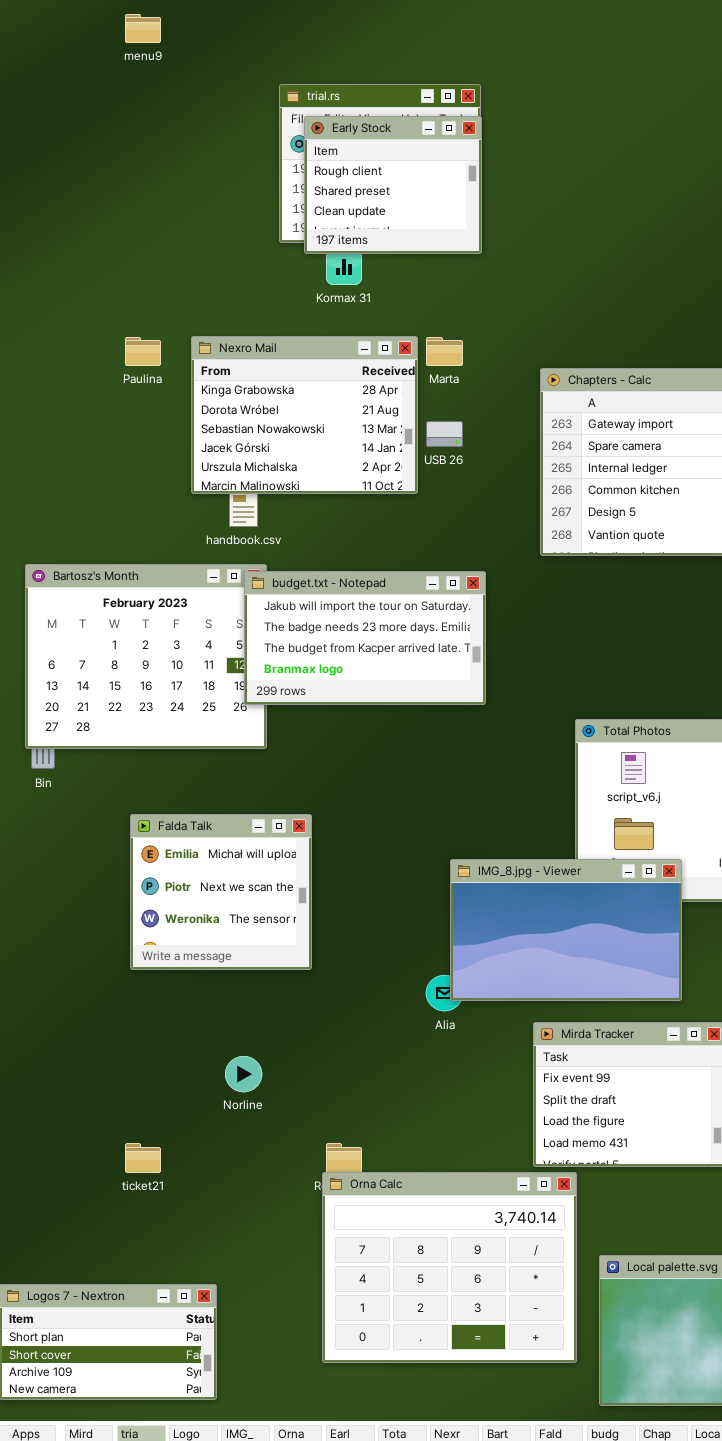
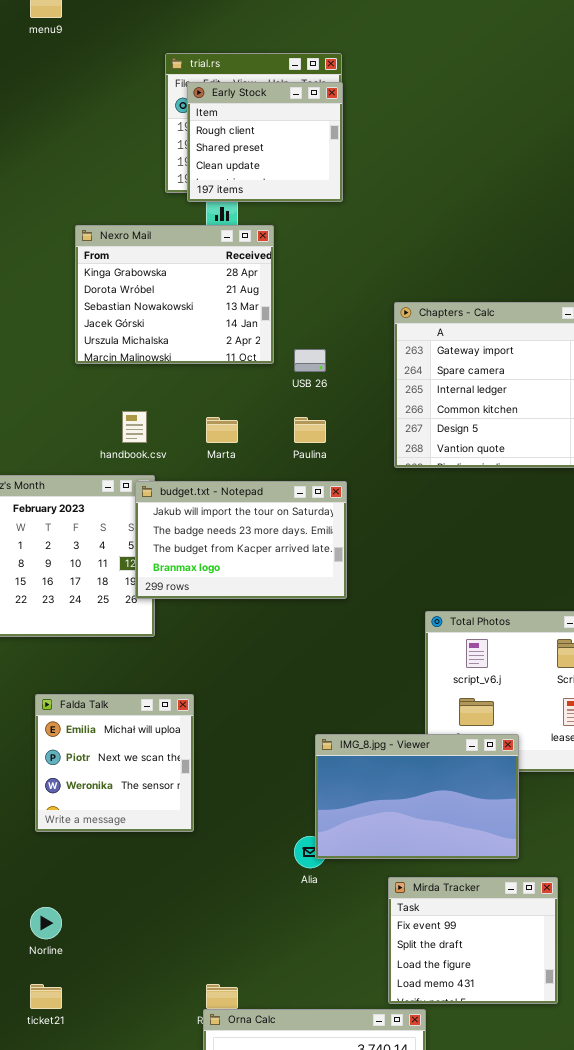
Nexro Mail: [191,336,418,494] -> [75,225,274,364], moved
Paulina: [125,337,161,366] -> [294,417,326,443], moved
Marta: [426,337,463,366] -> [206,417,238,443], moved
Norline: [225,1056,262,1092] -> [30,907,62,939], moved

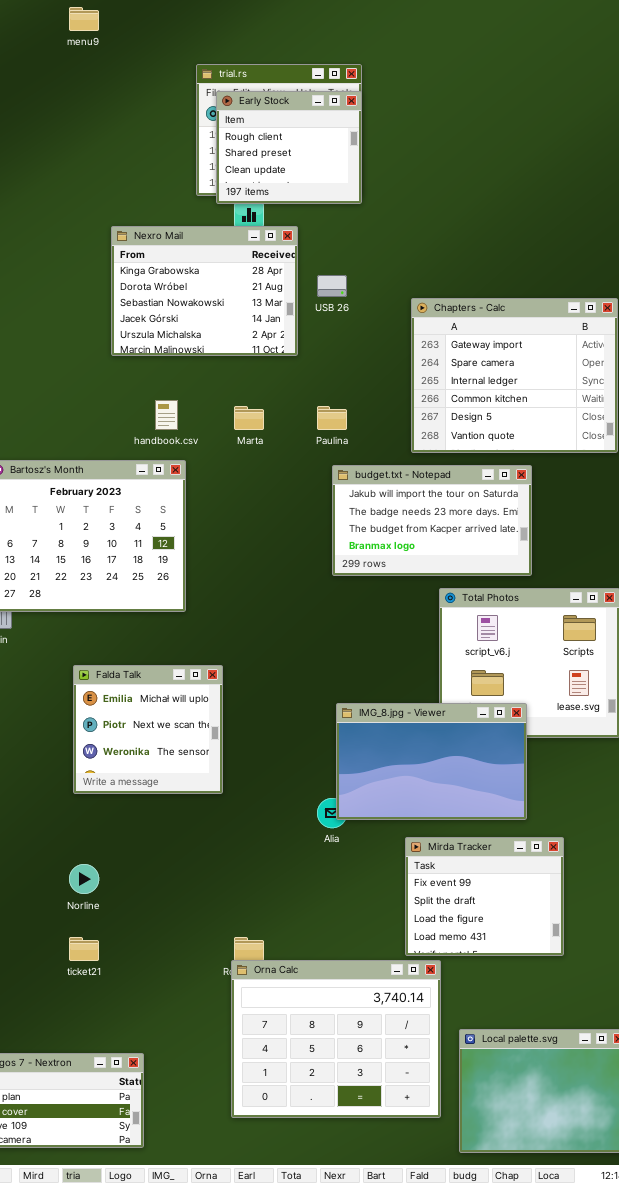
USB 26: [294,349,326,372] -> [317,275,347,297], moved
budget.txt - Notepad: [135,481,347,599] -> [332,465,532,576], moved

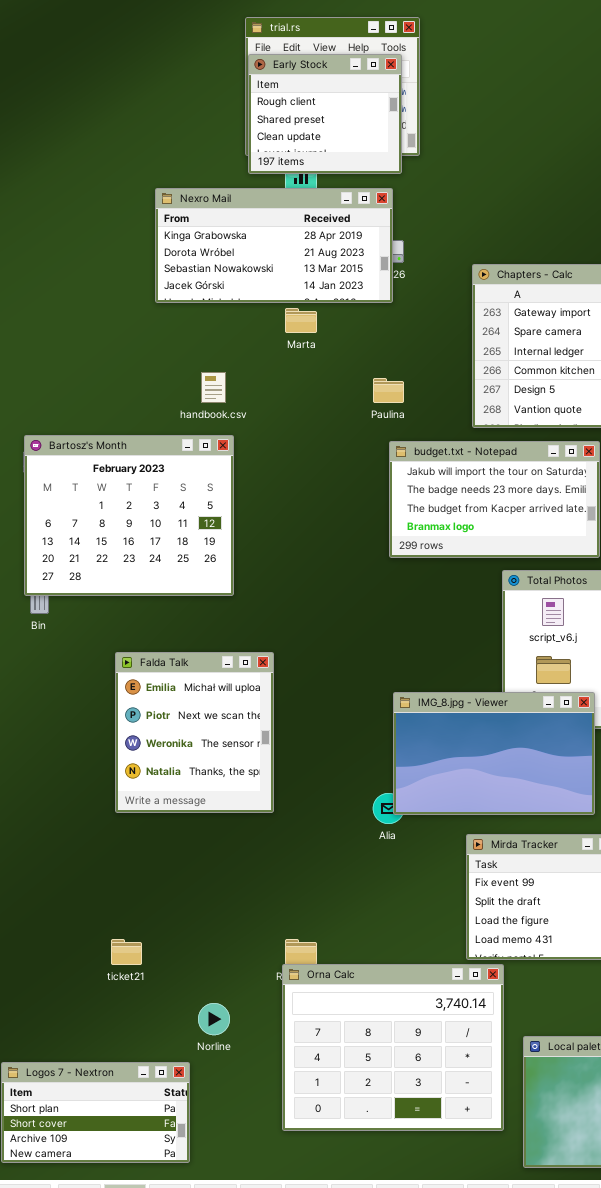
Early Stock: [216,91,362,204] -> [248,54,402,174], moved
Nexro Mail: [111,226,298,356] -> [155,188,393,303], resized
Marta: [234,406,264,430] -> [285,308,317,333], moved
Falda Talk: [73,665,223,794] -> [115,652,274,813], resized
Norline: [69,864,99,894] -> [198,1003,230,1035], moved

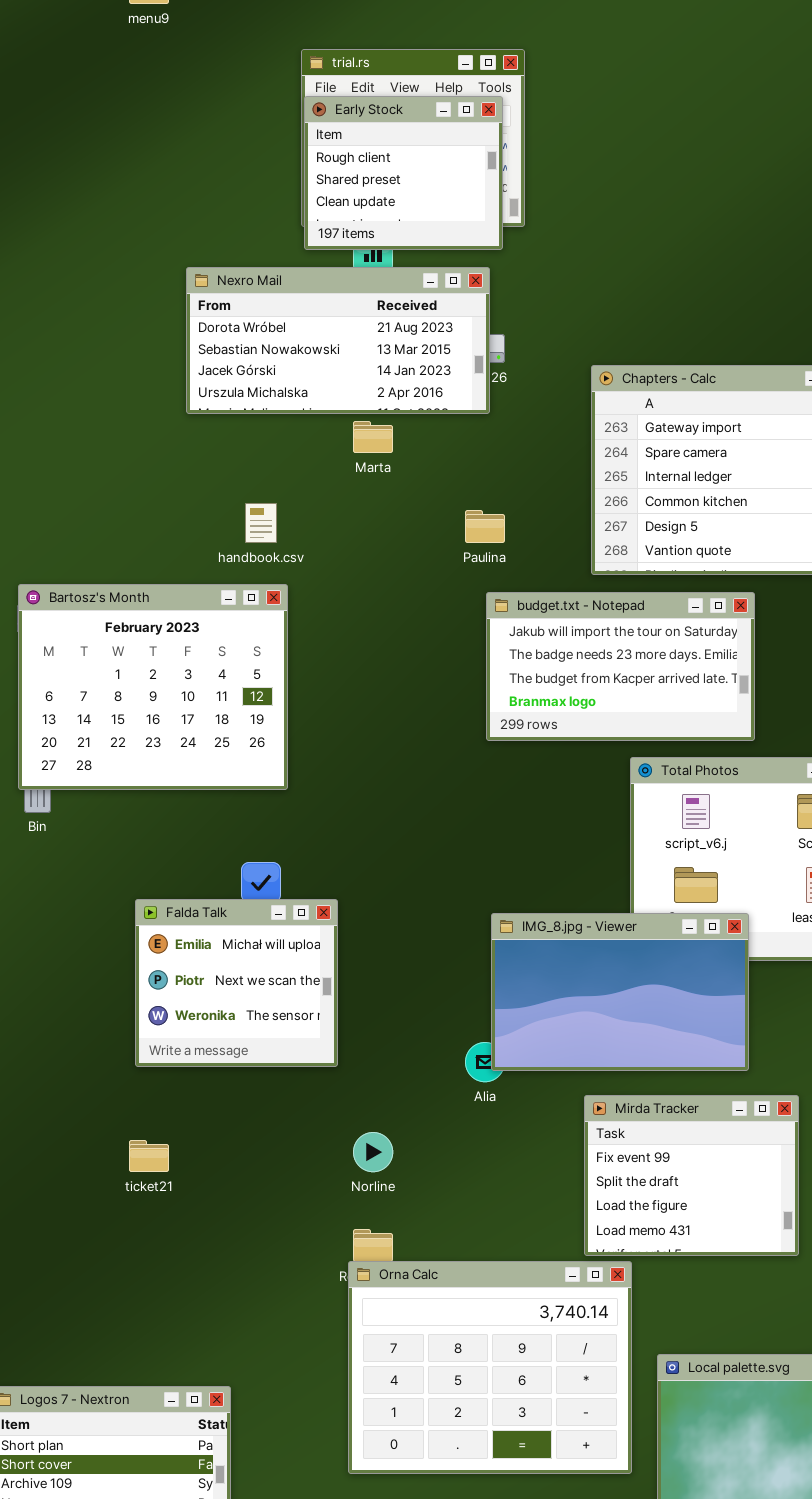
Nexro Mail: [155,188,393,303] -> [186,267,490,414], scrolled down 1 row
Falda Talk: [115,652,274,813] -> [135,899,338,1067], resized
ticket21: [111,939,142,965] -> [129,1140,169,1172], moved
Norline: [198,1003,230,1035] -> [353,1132,393,1172], moved

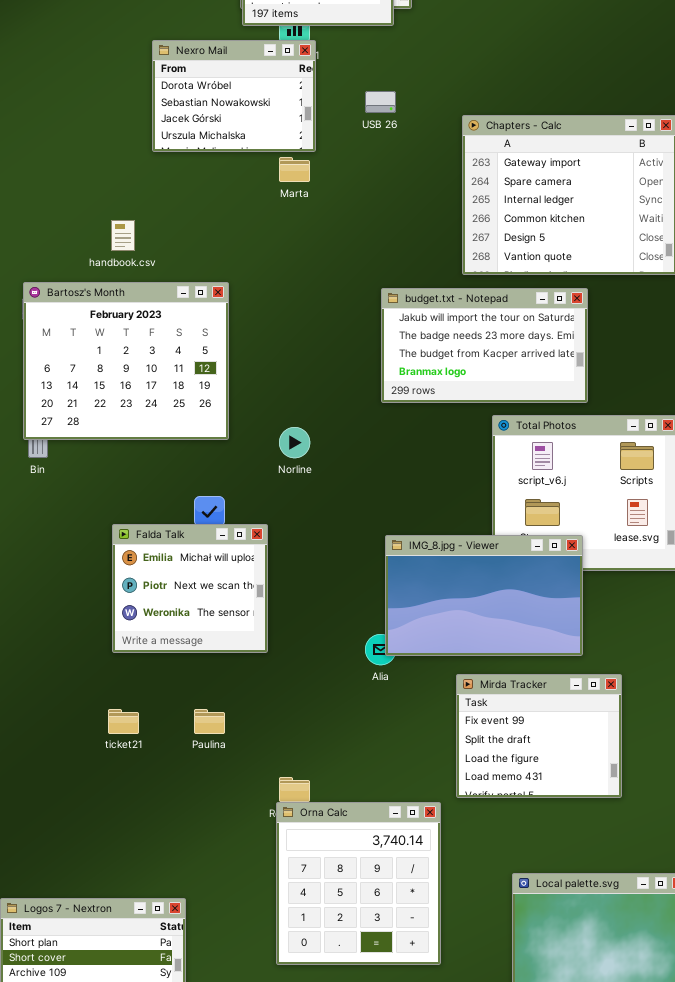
Nexro Mail: [186,267,490,414] -> [152,40,316,152], resized
handbook.csv: [245,503,277,543] -> [111,220,135,251], moved
Paulina: [465,510,505,543] -> [194,709,225,734], moved
Norline: [353,1132,393,1172] -> [279,427,310,458], moved
Orna Calc: [348,1261,632,1474] -> [276,802,441,965], resized

